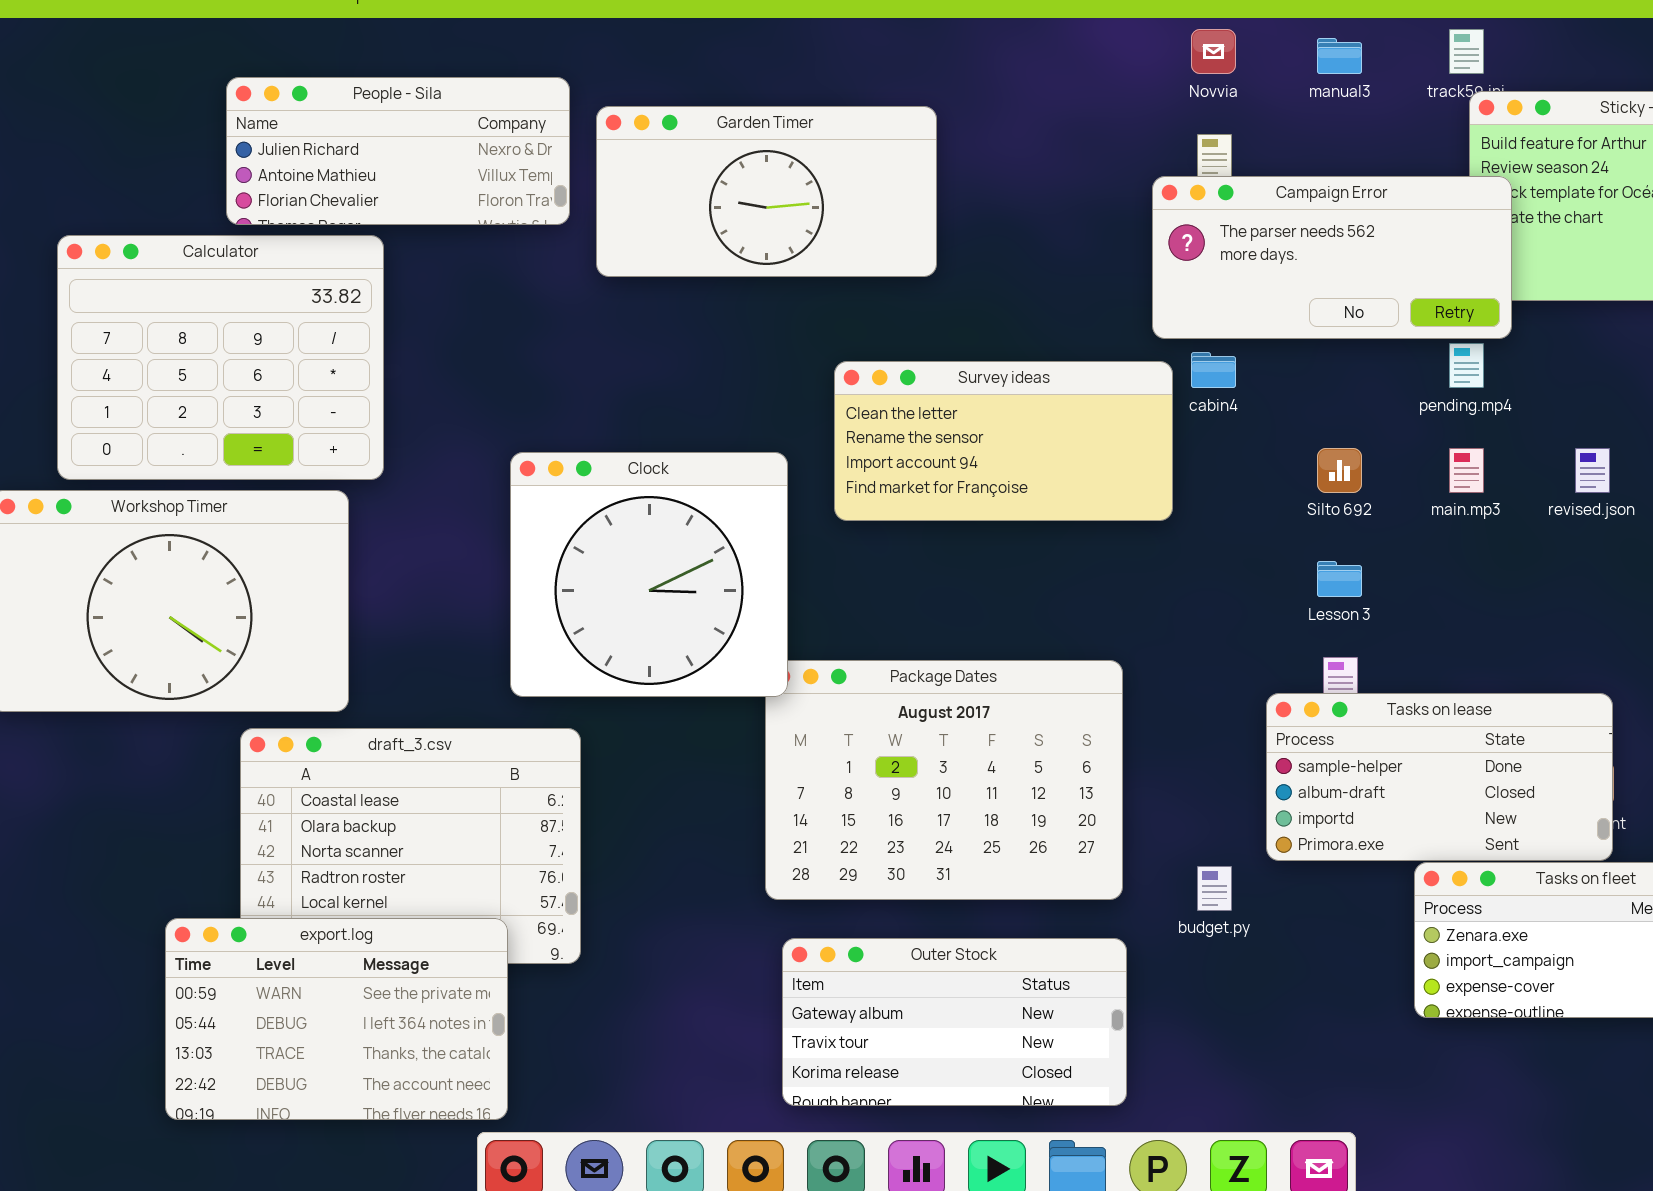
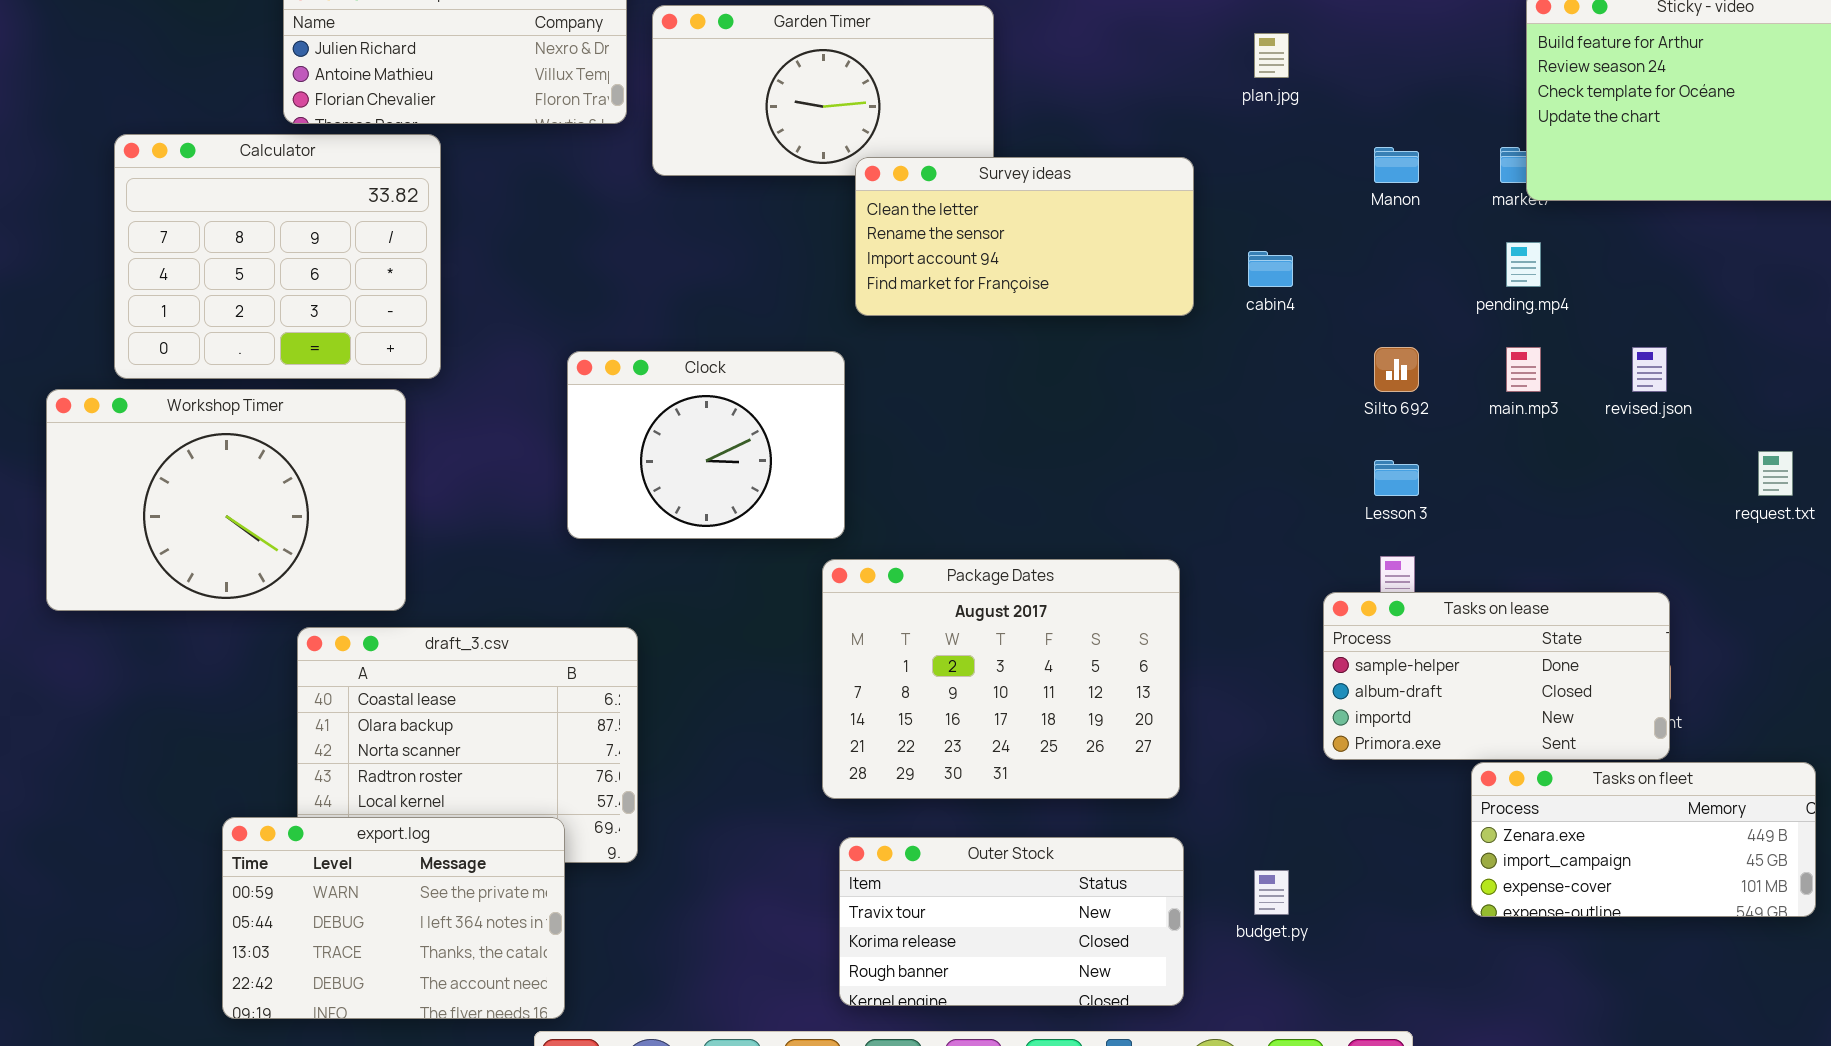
Campaign Error: [1152,176,1512,339] -> none, closed
Survey ideas: [834,361,1173,521] -> [855,157,1194,316], moved
Clock: [510,452,788,697] -> [567,351,845,539], resized
budget.py: [1197,866,1232,911] -> [1254,870,1289,915], moved
Outer Stock: [782,938,1127,1106] -> [839,837,1184,1006], scrolled down 1 row

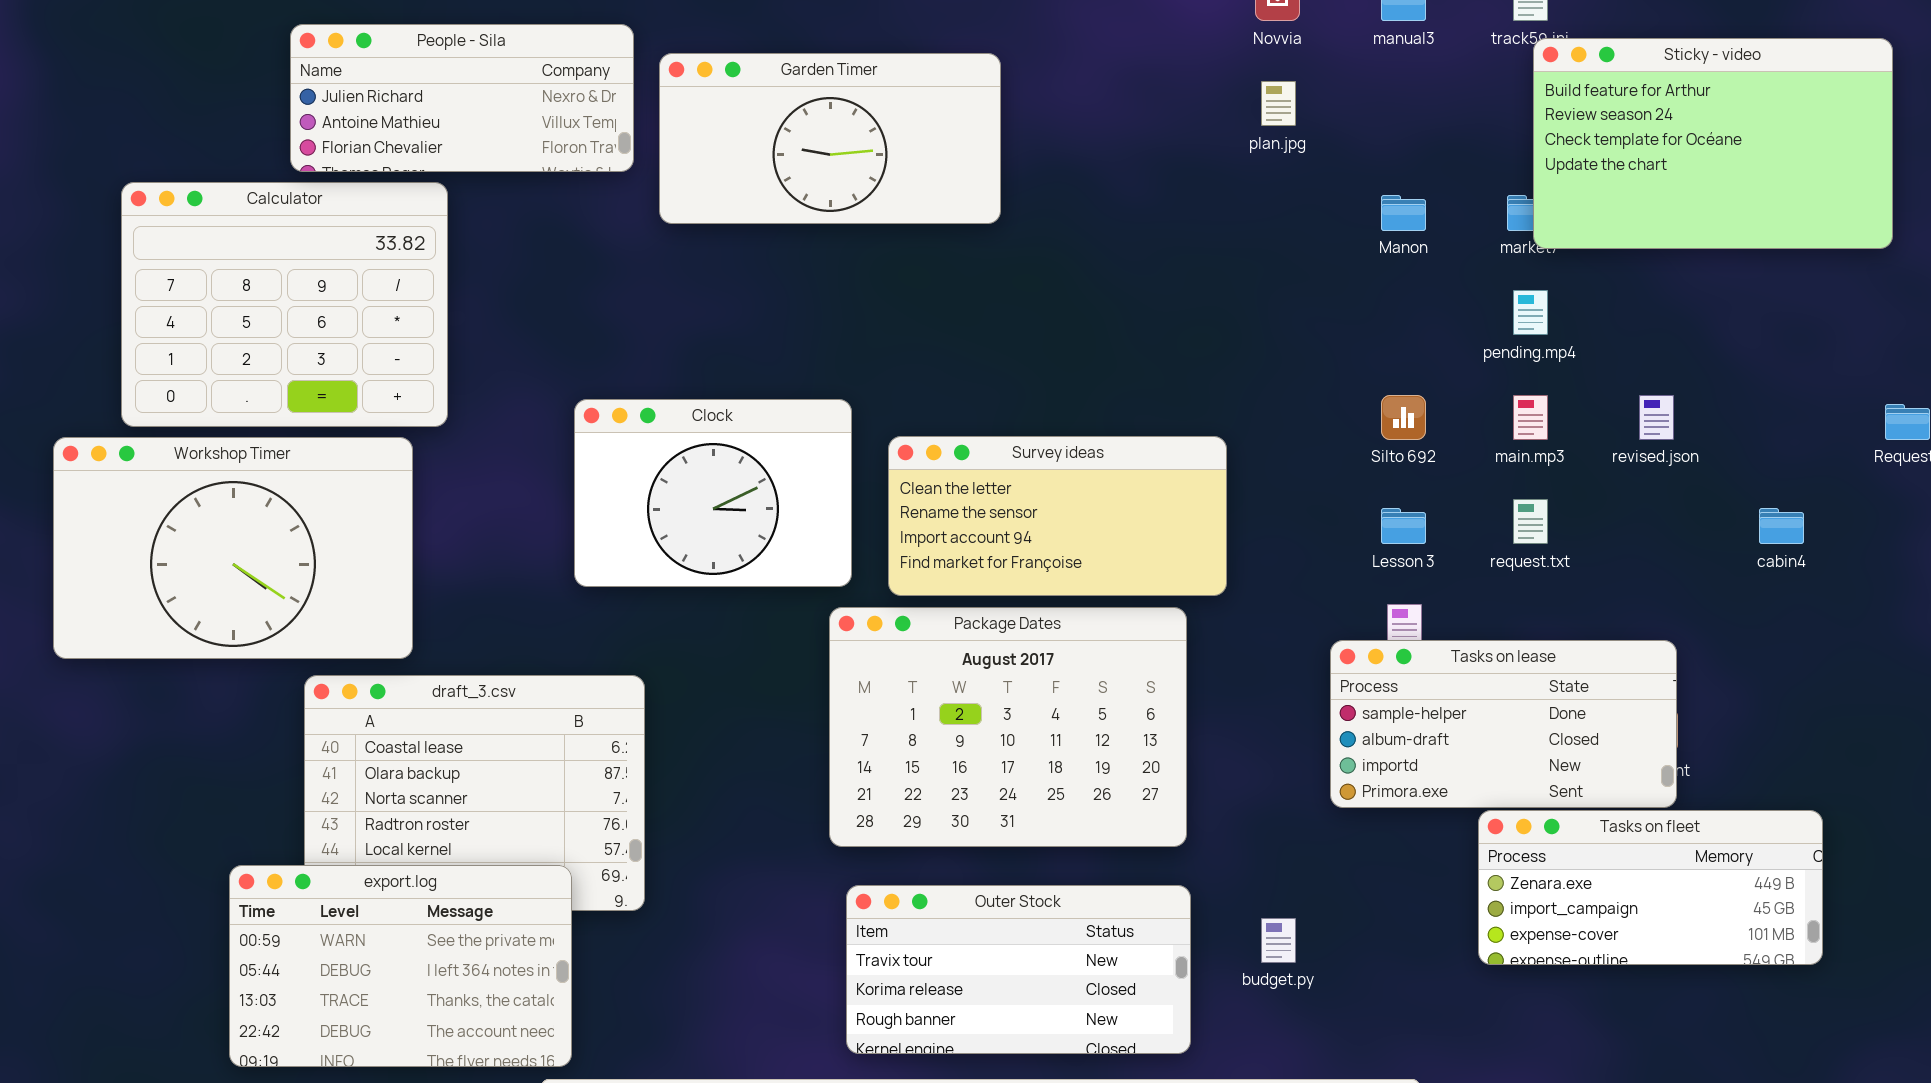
Survey ideas: [855,157,1194,316] -> [888,436,1227,596], moved
cabin4: [1248,251,1293,287] -> [1759,508,1804,544], moved
request.txt: [1758,451,1793,496] -> [1513,499,1548,544], moved

